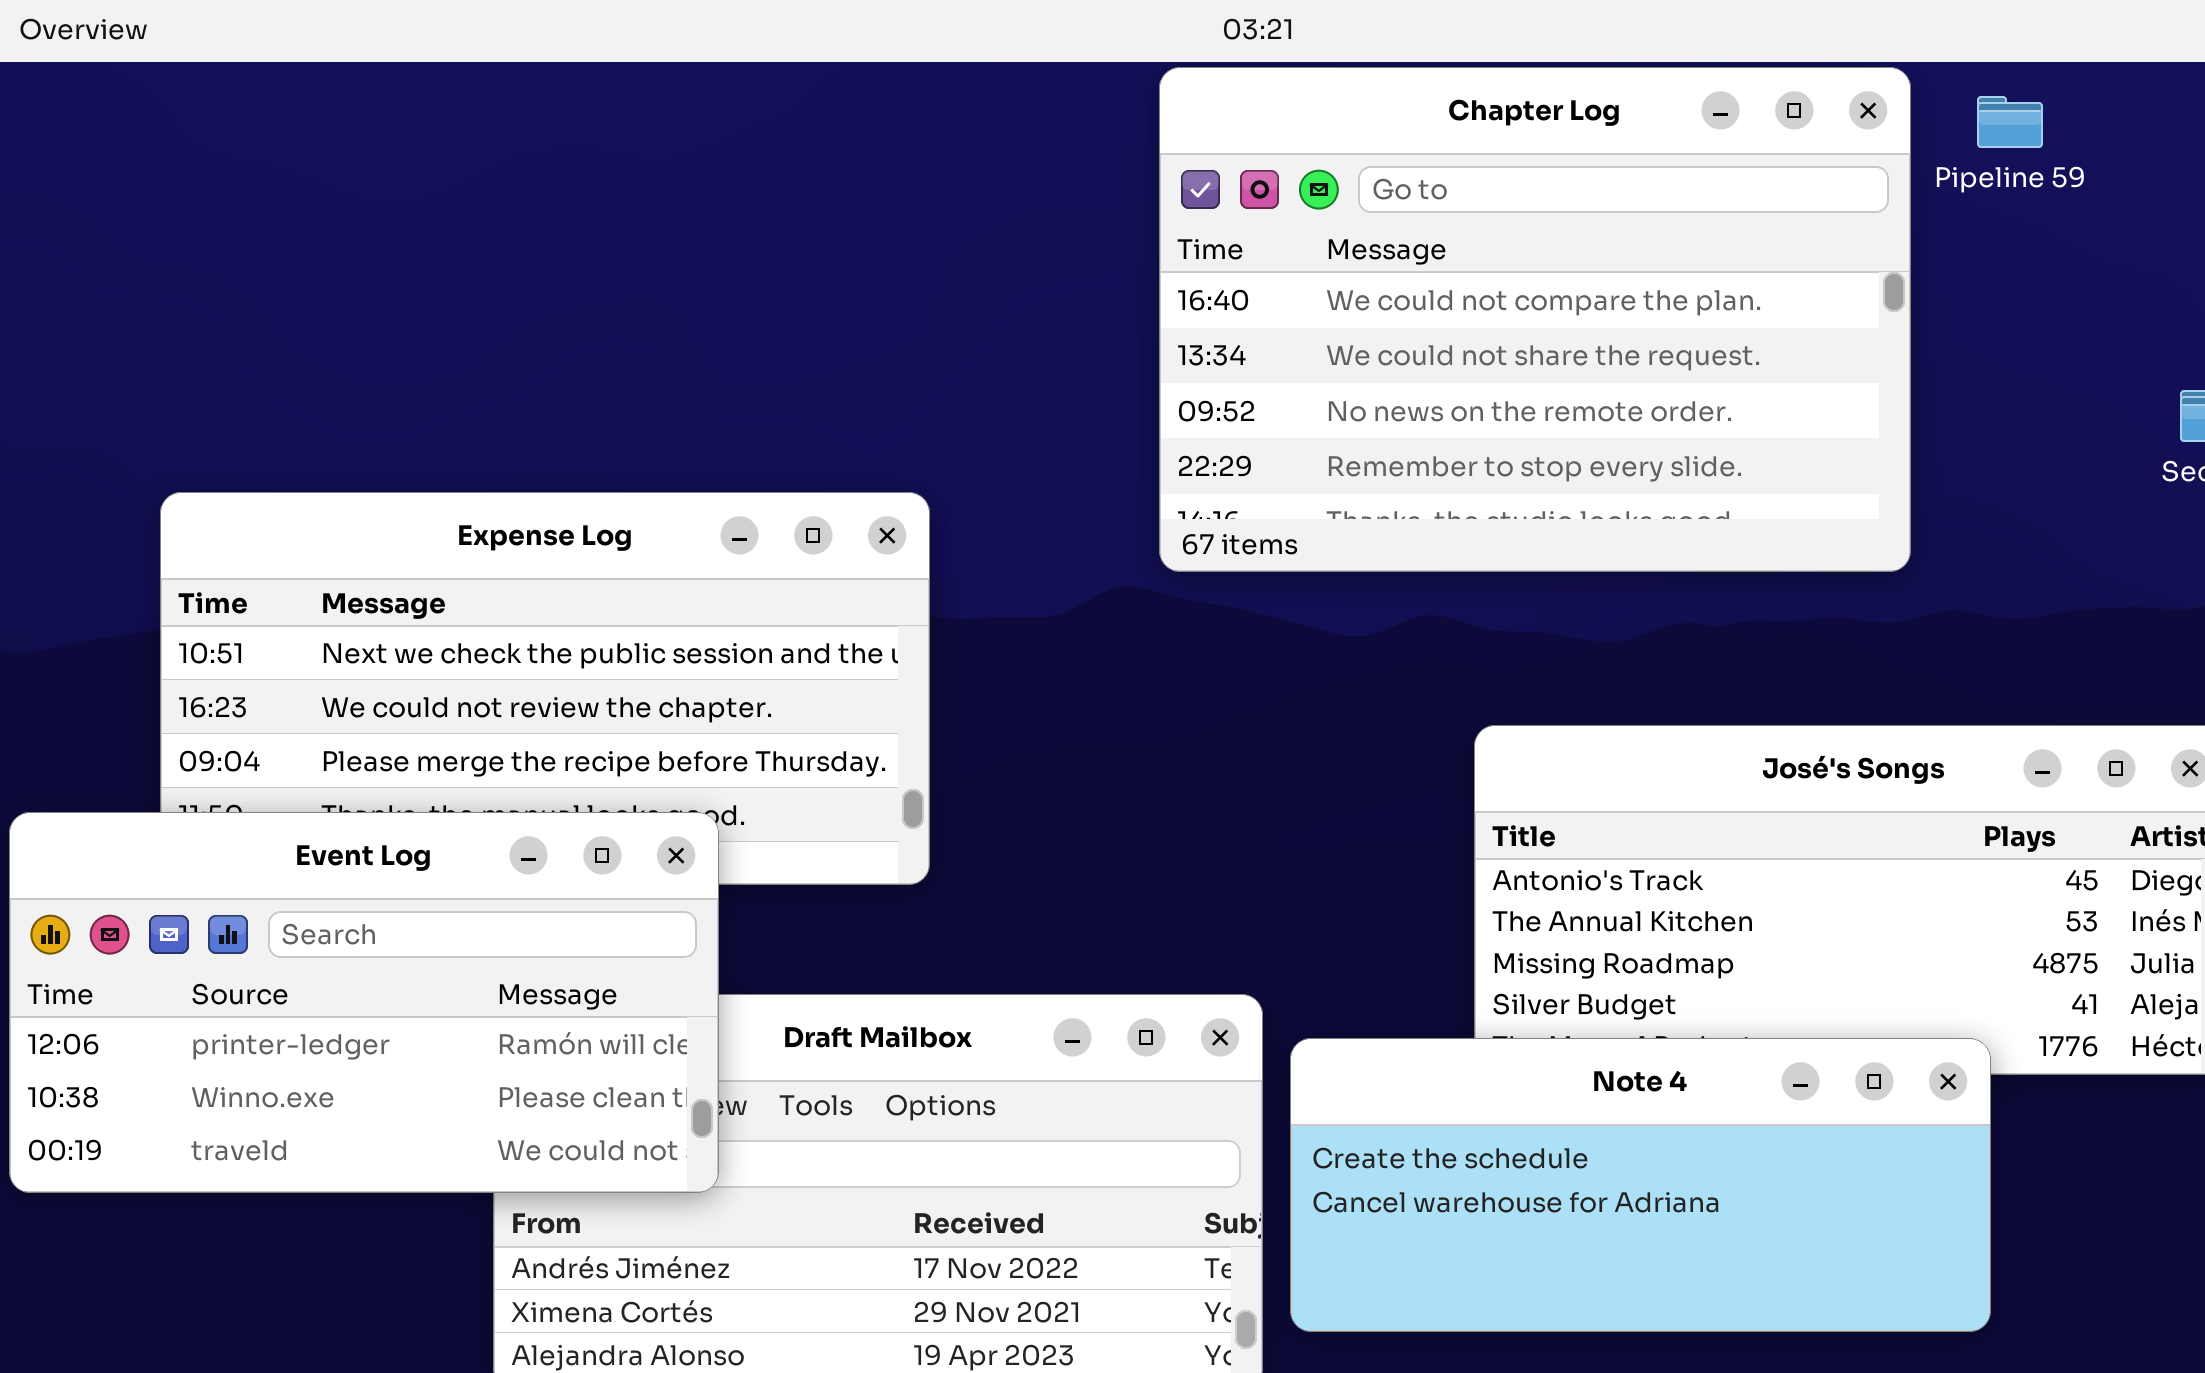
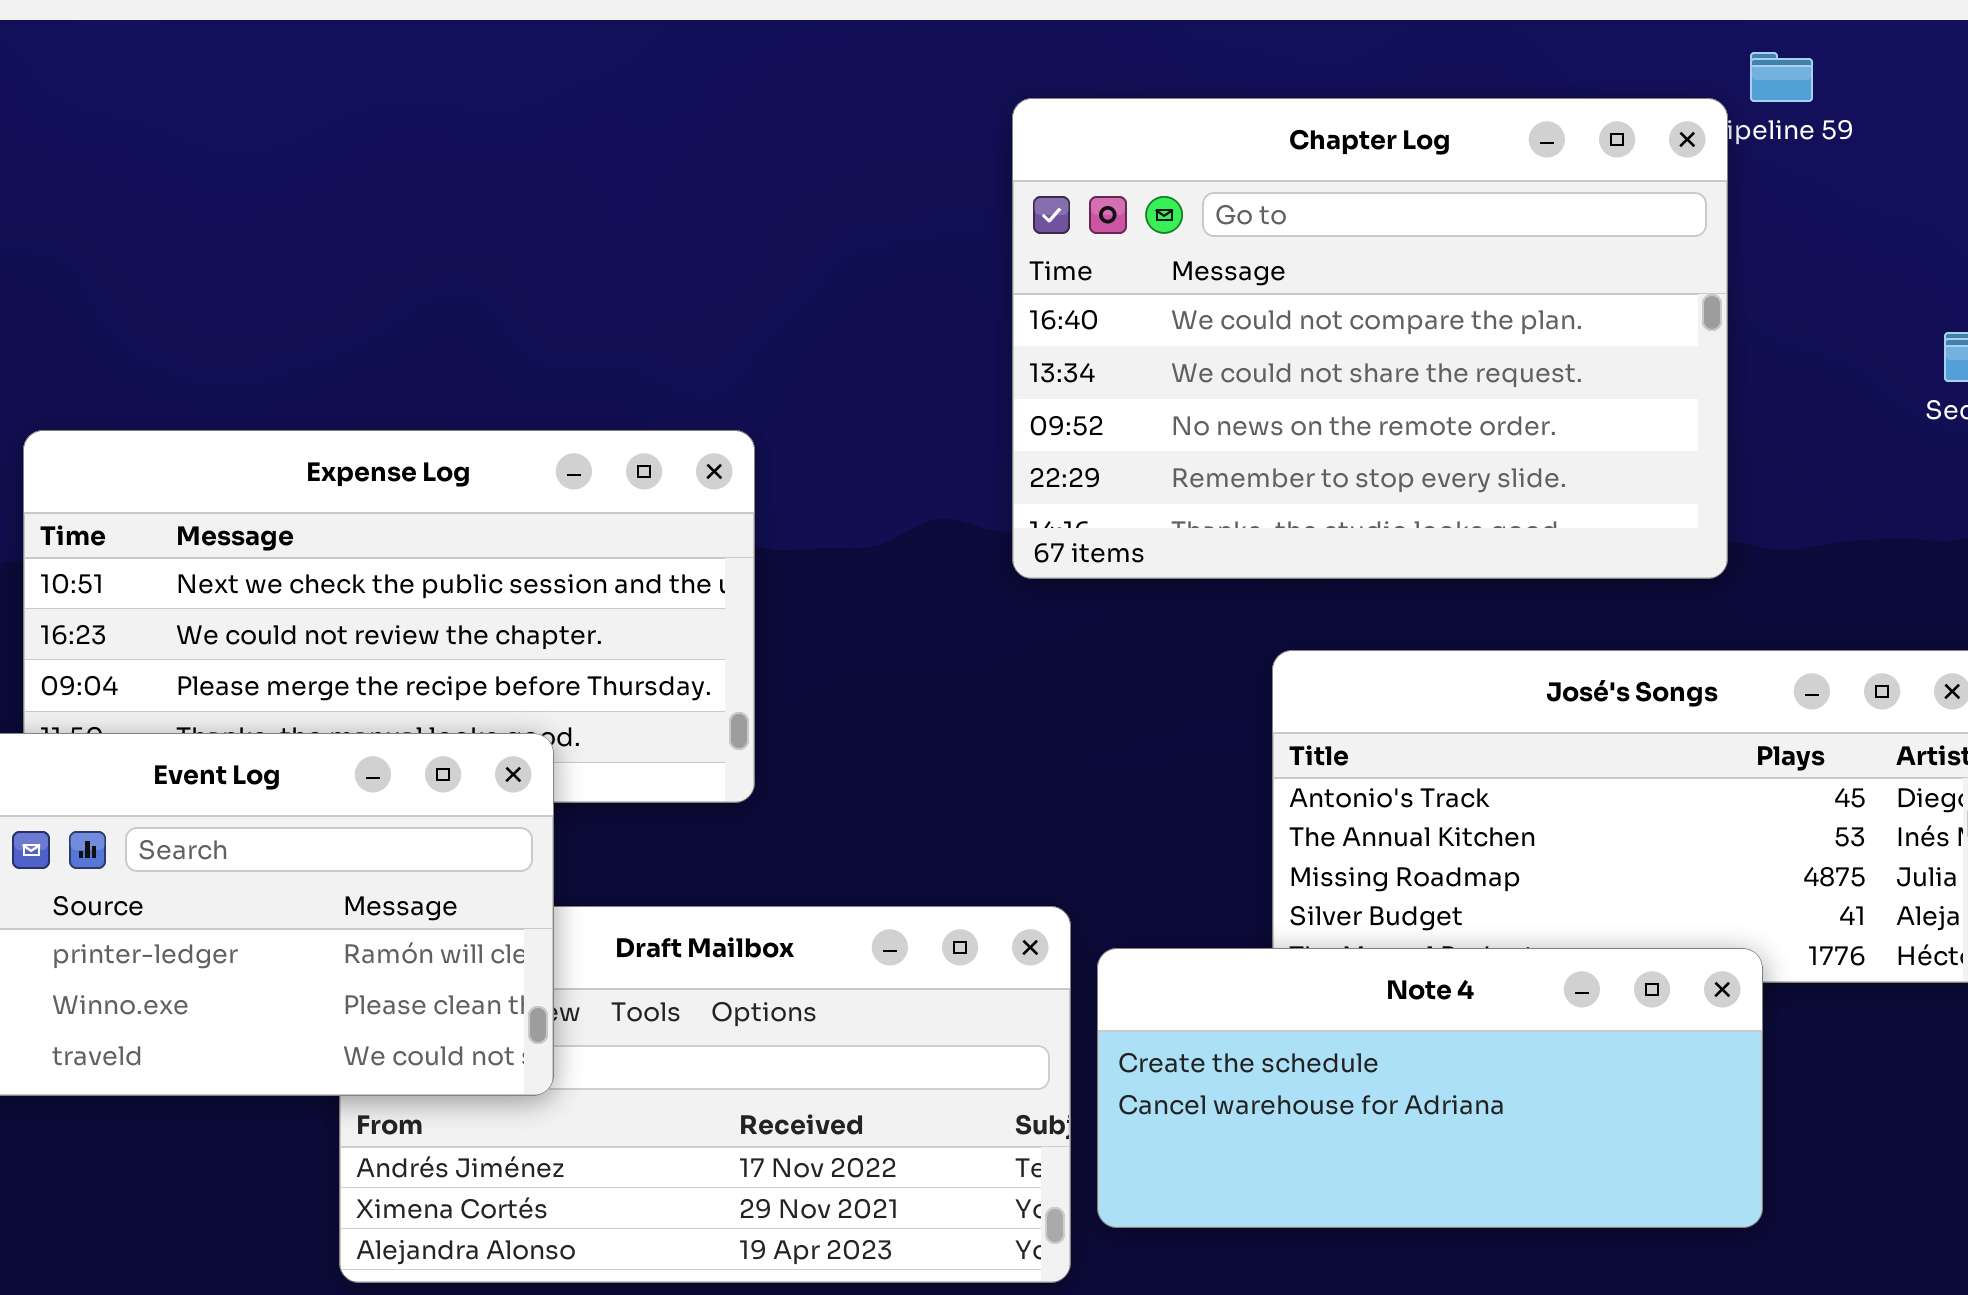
Chapter Log: [1159,67,1911,572] -> [1012,98,1728,579], moved

